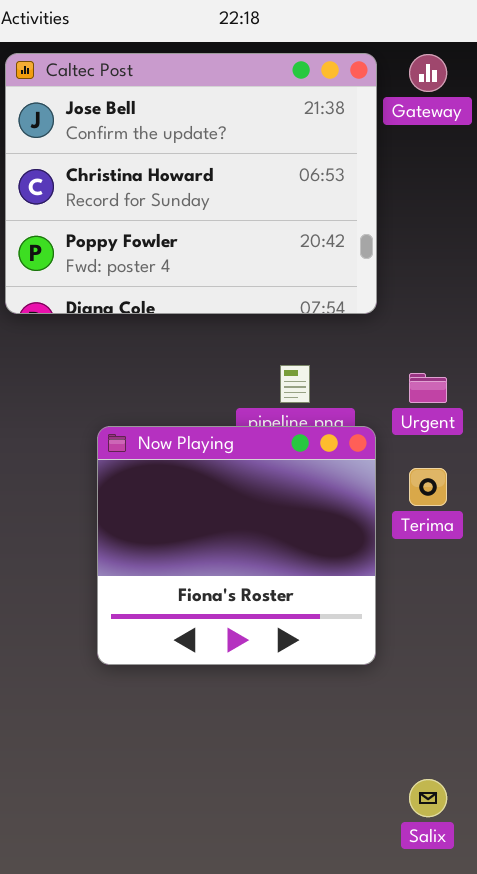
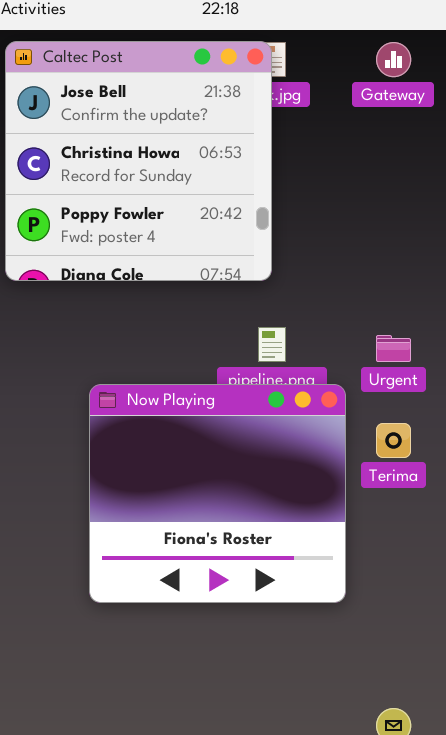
Caltec Post: [5,53,377,314] -> [5,41,272,281], resized

